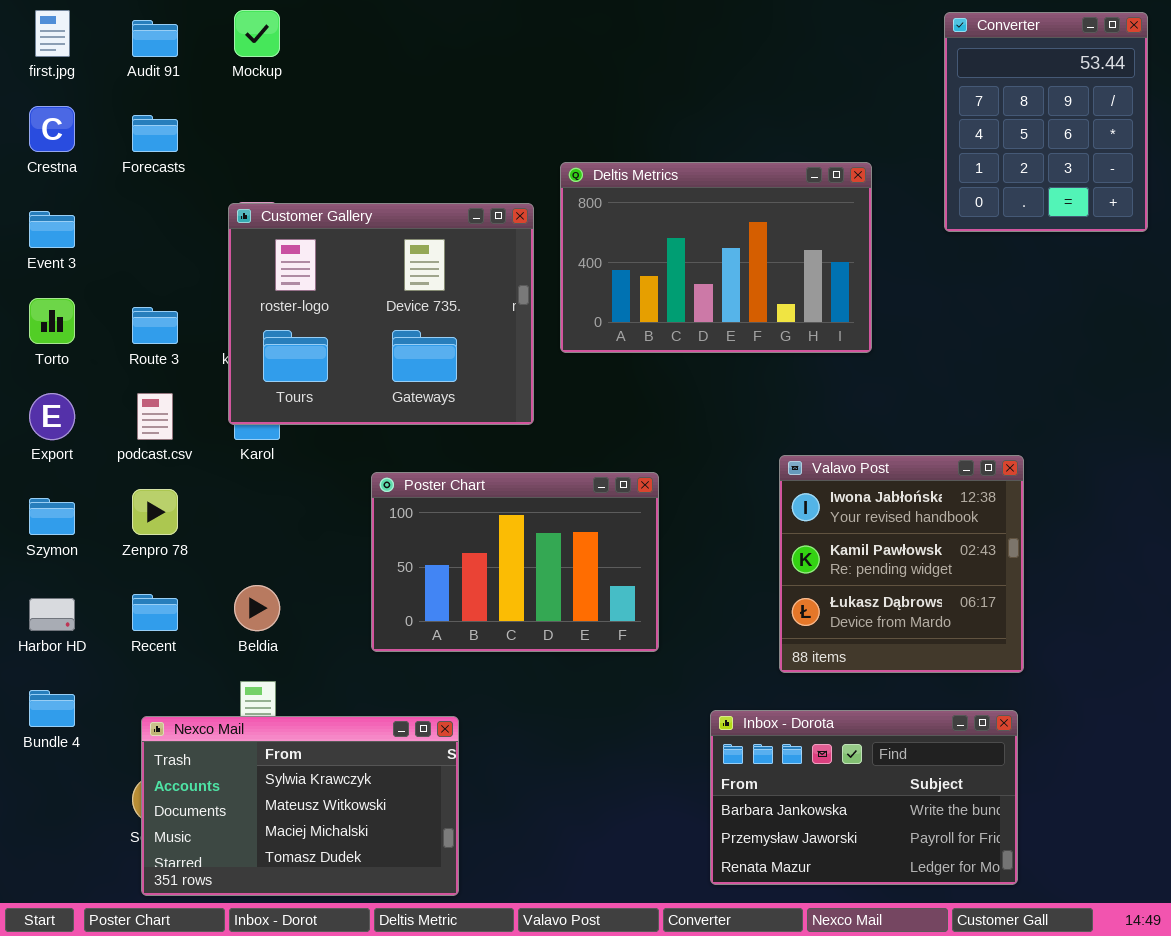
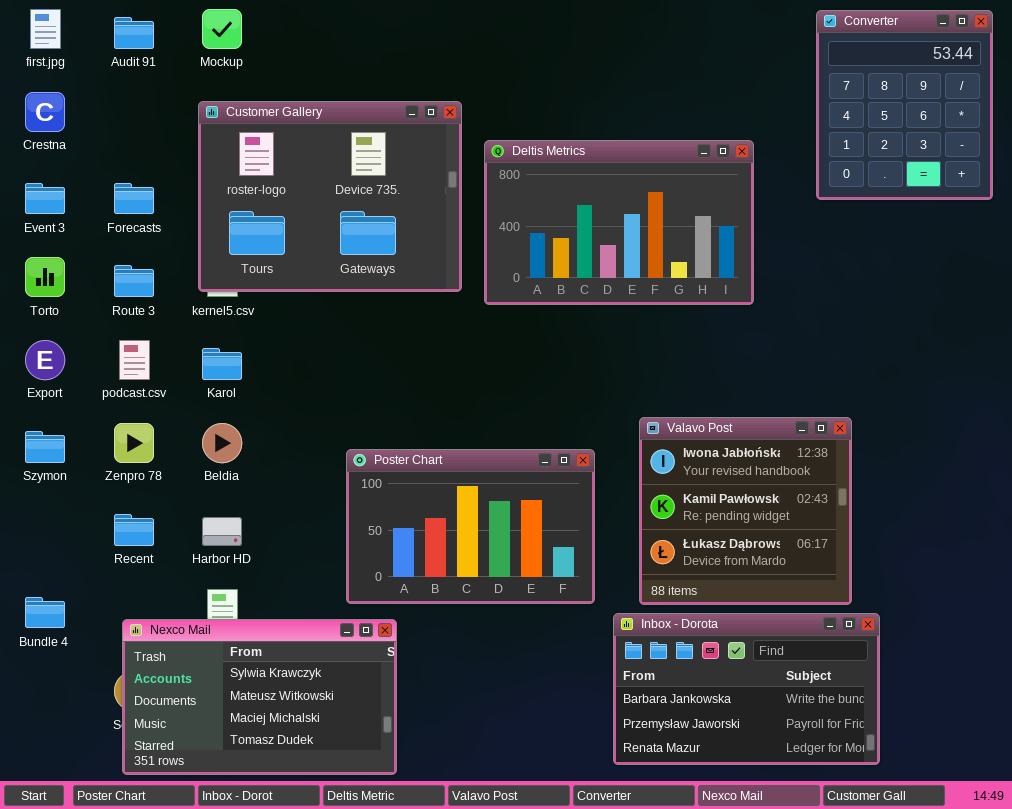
Forecasts: [132,115,178,152] -> [114,183,154,214], moved
Customer Gallery: [228,203,534,425] -> [198,101,462,292], moved
Valavo Post: [779,455,1024,673] -> [639,417,852,605], moved
Poster Chart: [371,472,659,652] -> [346,449,595,604], moved
Beldia: [234,585,280,631] -> [202,423,242,463], moved
Harbor HD: [29,598,75,631] -> [202,517,242,546], moved

